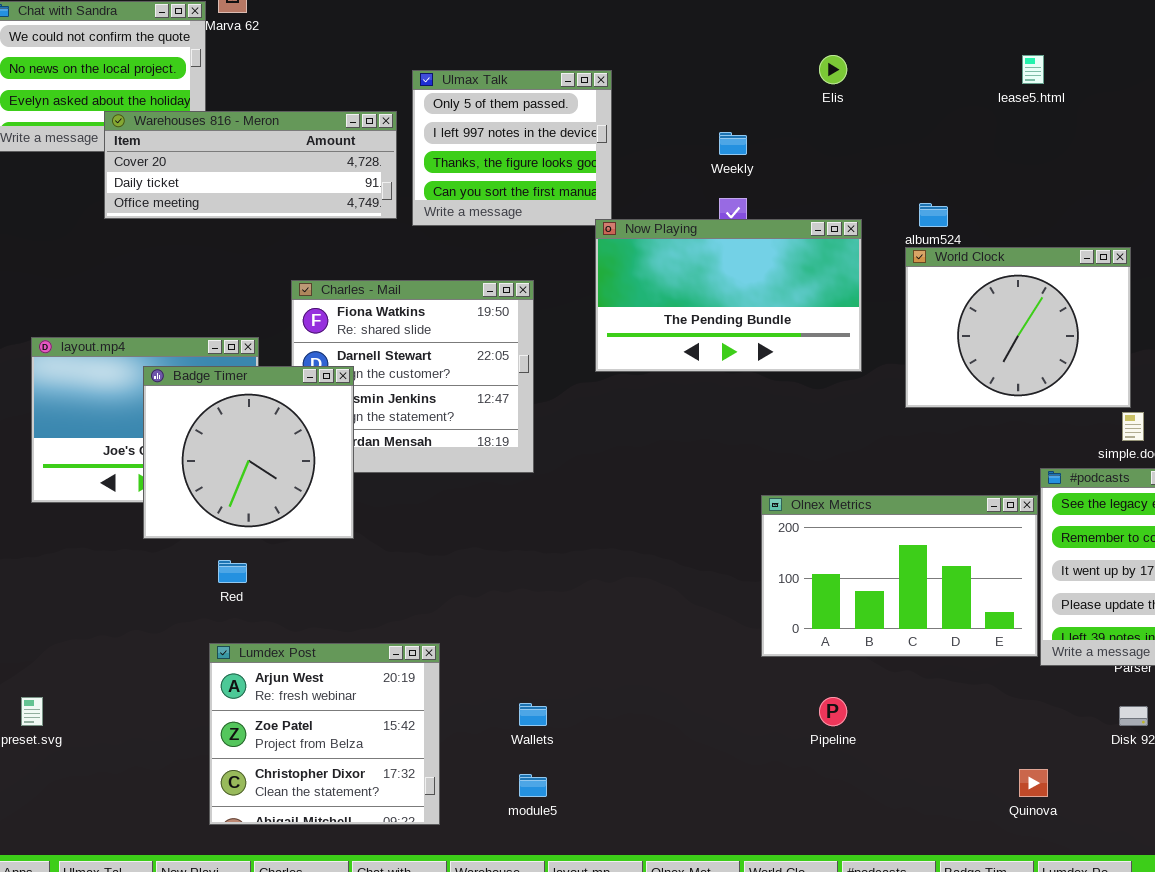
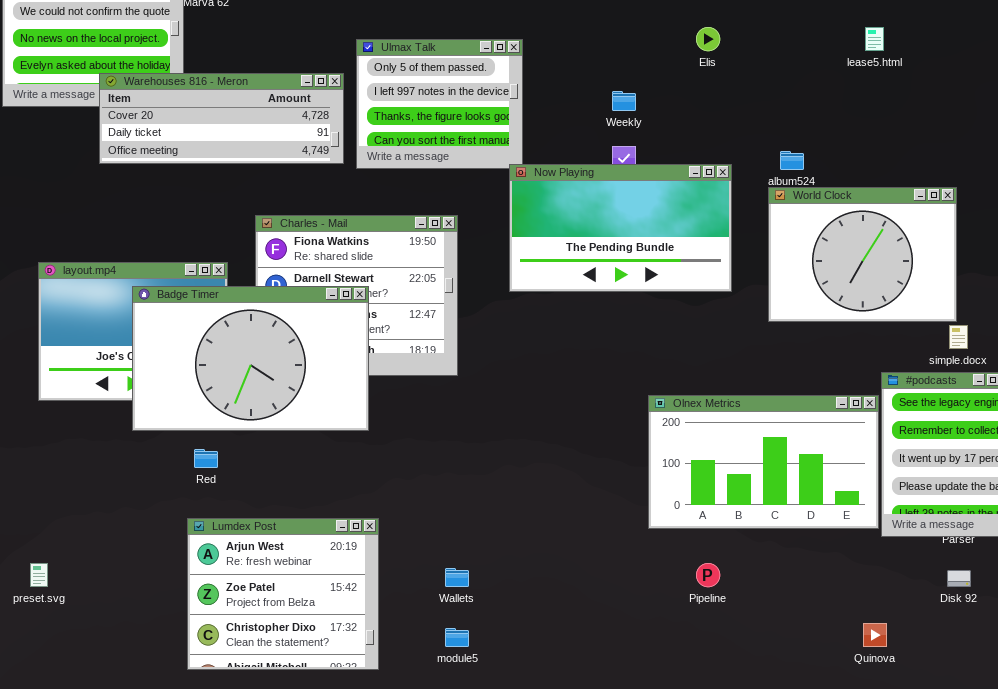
Badge Timer: [143,366,354,539] -> [132,286,369,431], resized

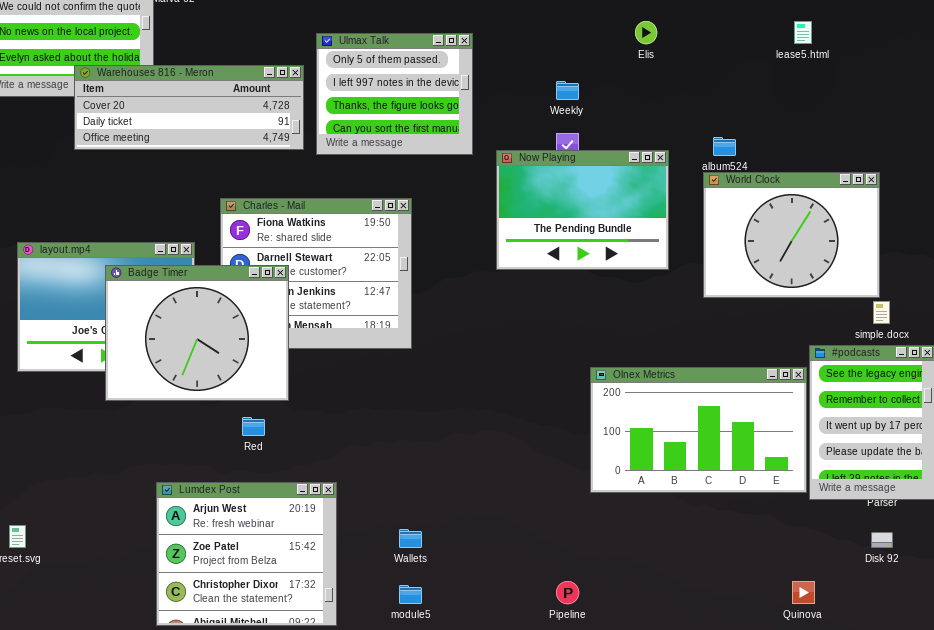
Now Playing: [509,164,732,292] -> [496,150,669,270], resized
Badge Timer: [132,286,369,431] -> [105,265,289,401], resized
Red: [194,449,218,468] -> [242,417,265,436], moved
Pipeline: [696,563,720,587] -> [556,581,579,604], moved

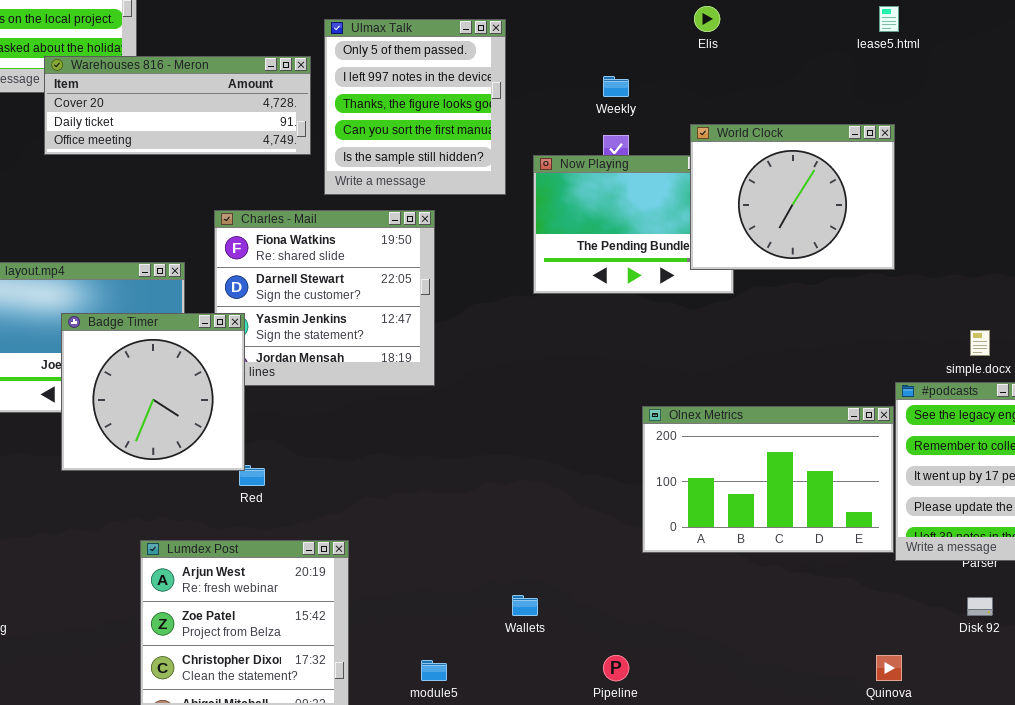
Ulmax Talk: [316,33,473,155] -> [324,19,506,195], resized
World Clock: [703,172,880,298] -> [690,124,895,270], moved
Badge Timer: [105,265,289,401] -> [61,313,245,471], moved, resized
Wallets: [399,529,422,548] -> [512,595,538,616], moved

